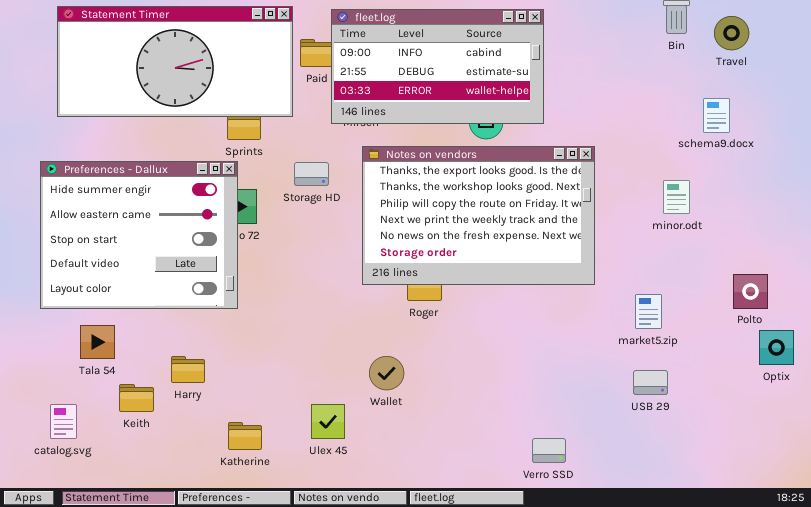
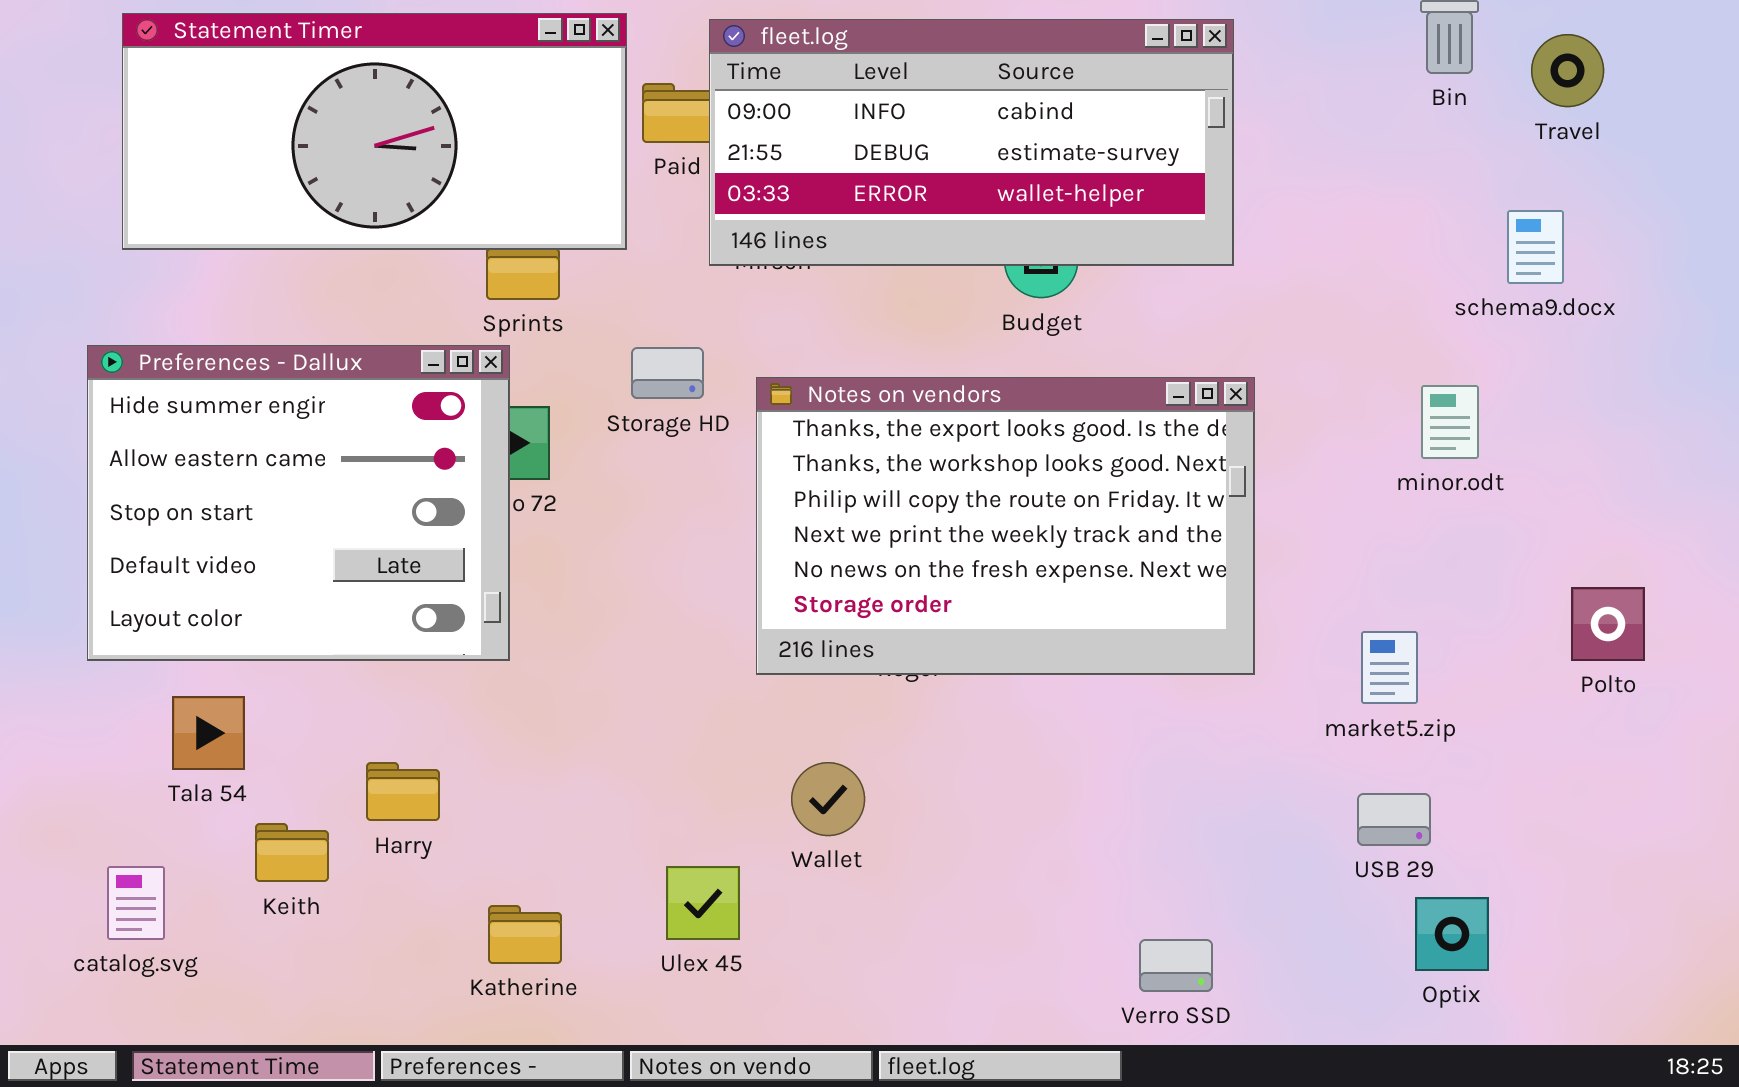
fleet.log: [331,9,544,124] -> [709,19,1234,266], resized
Notes on vendors: [362,146,595,285] -> [756,377,1255,675], moved
Optix: [759,330,794,365] -> [1415,897,1489,971], moved

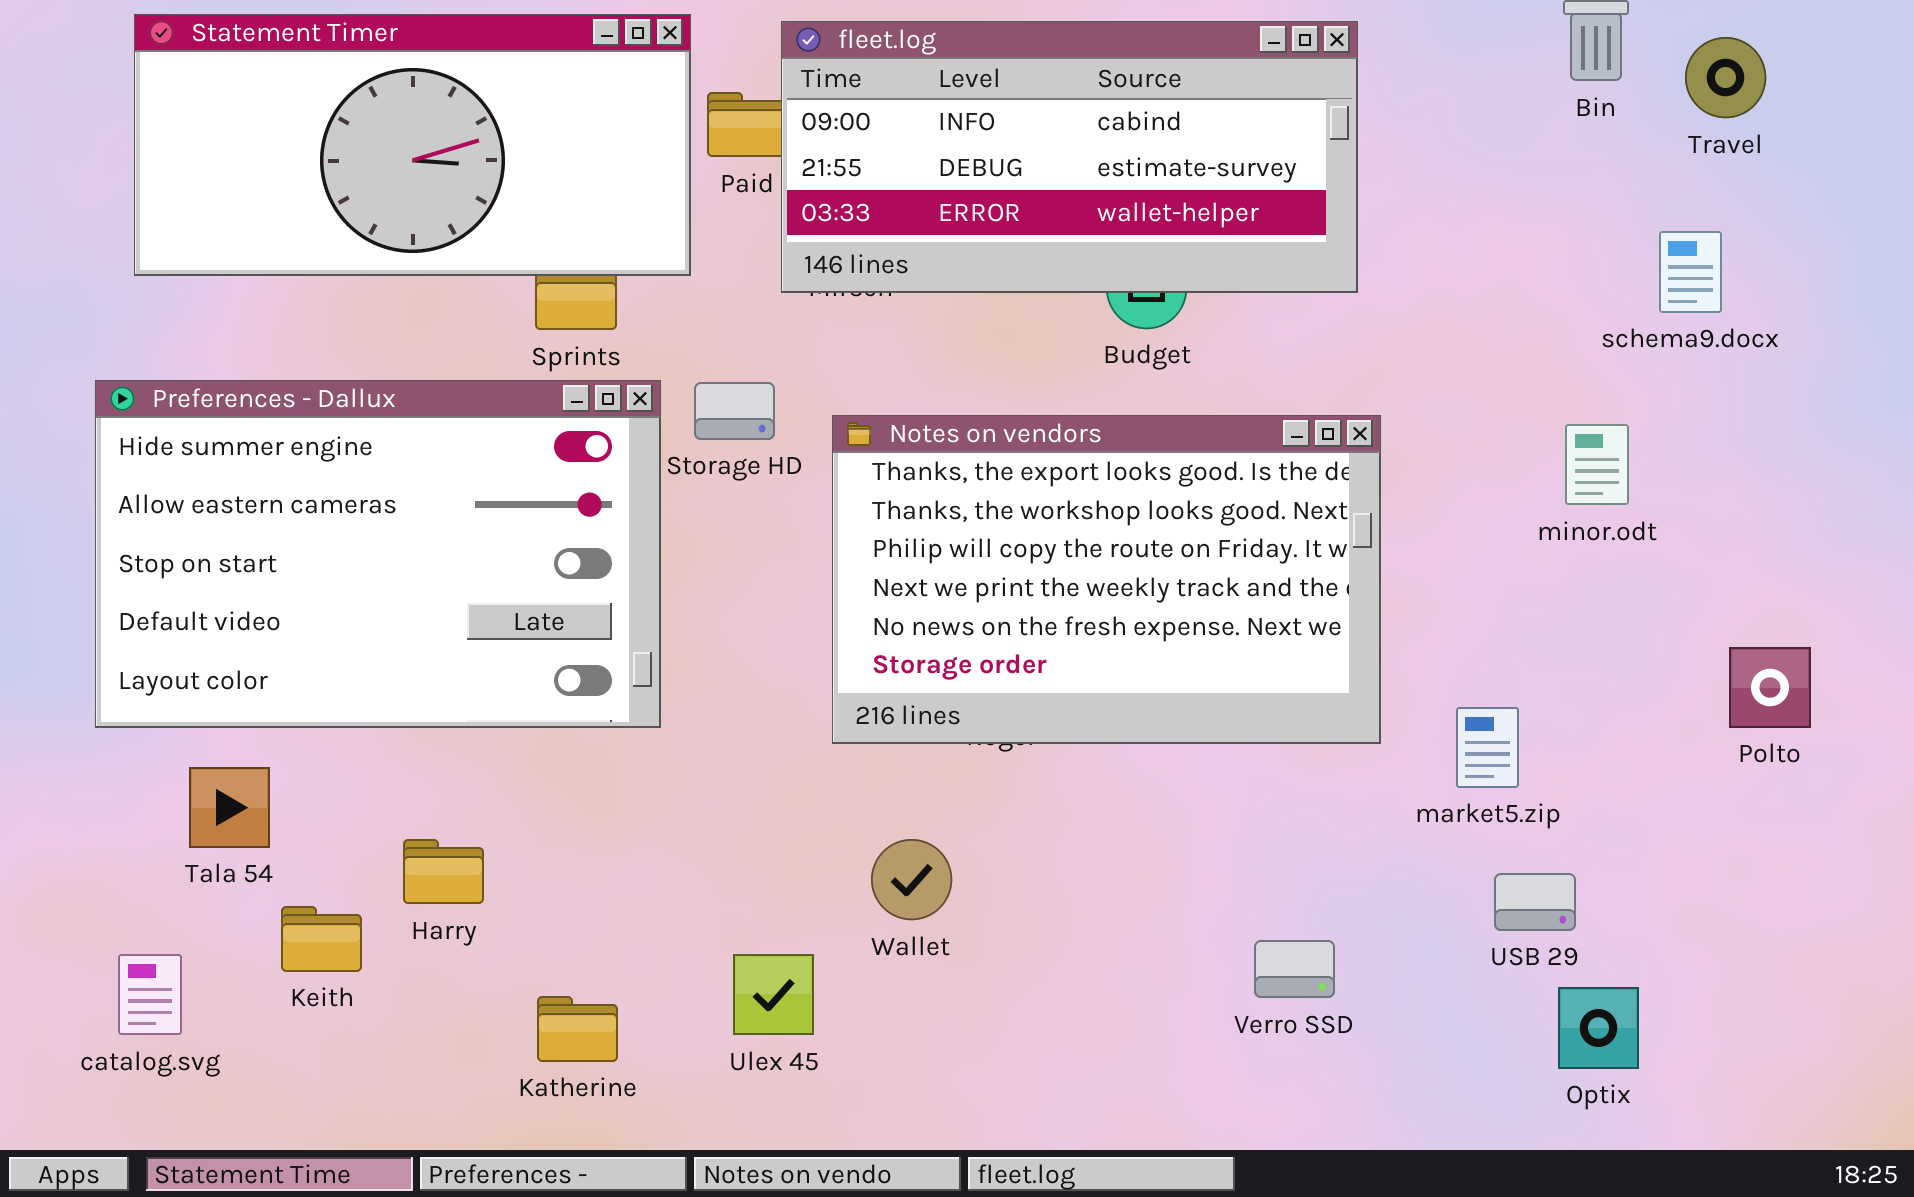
Preferences - Dallux: [87,345,510,661] -> [95,380,661,728], resized
market5.zip: [1361,631,1418,704] -> [1456,707,1519,788], moved
Verro SSD: [1139,939,1213,992] -> [1254,940,1335,998], moved

